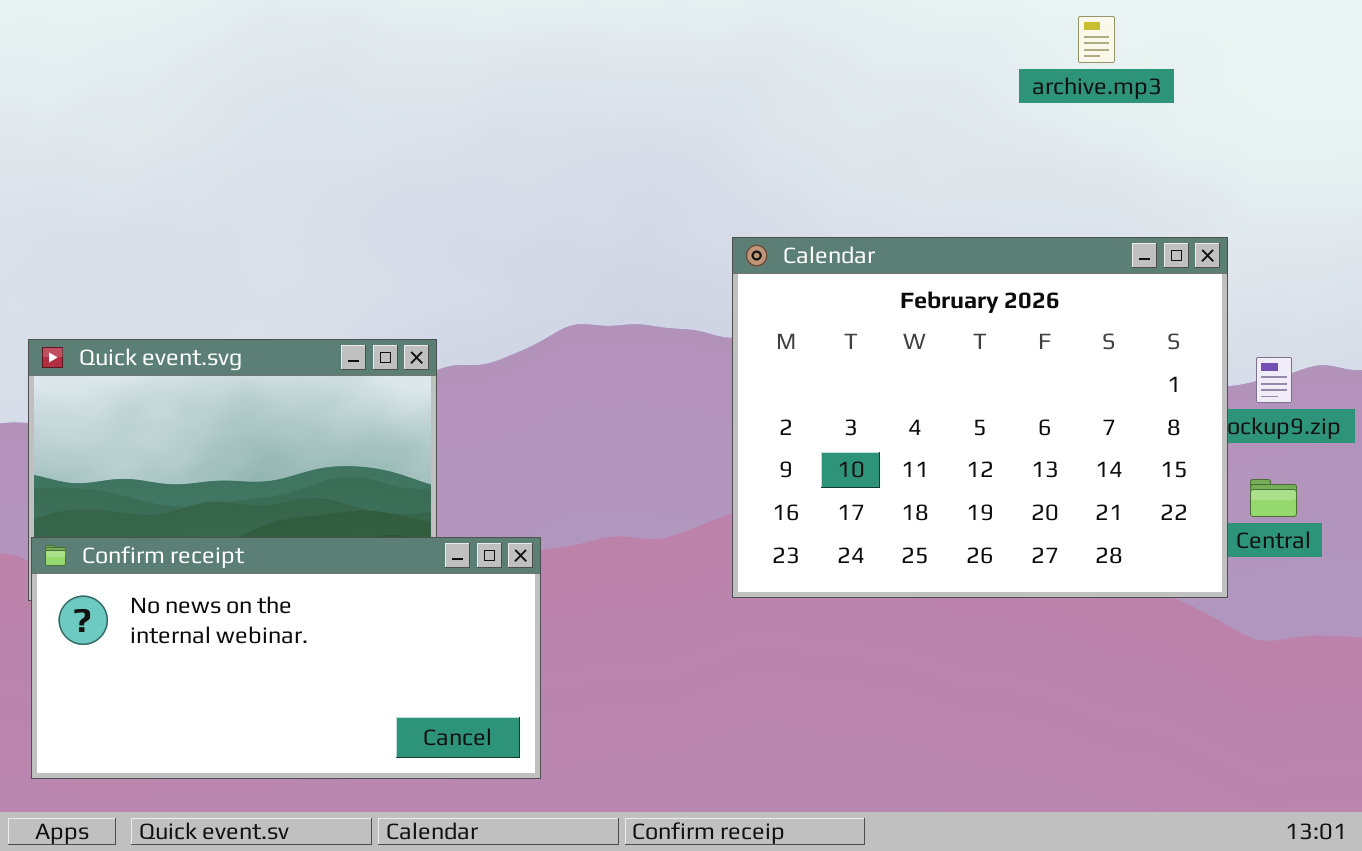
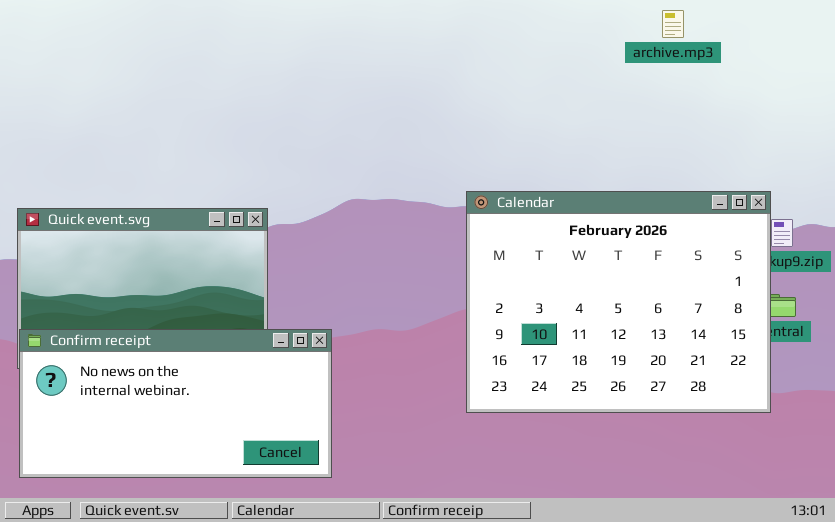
Calendar: [732,237,1228,598] -> [466,191,771,413], moved

